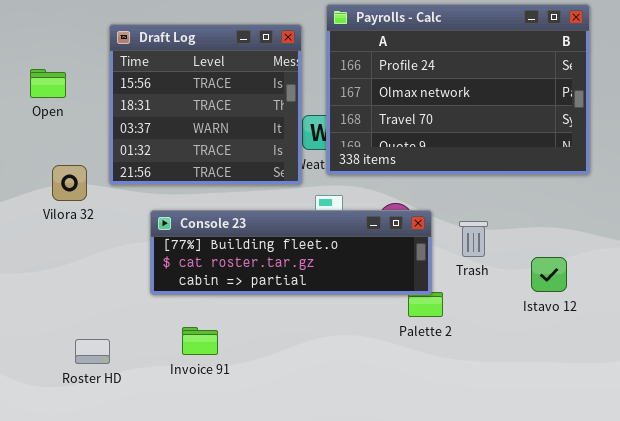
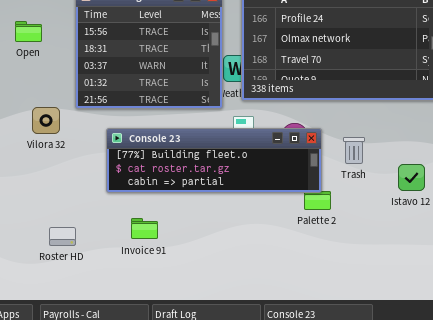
Vilora 32: [52,165,87,201] -> [32,107,60,134], moved

